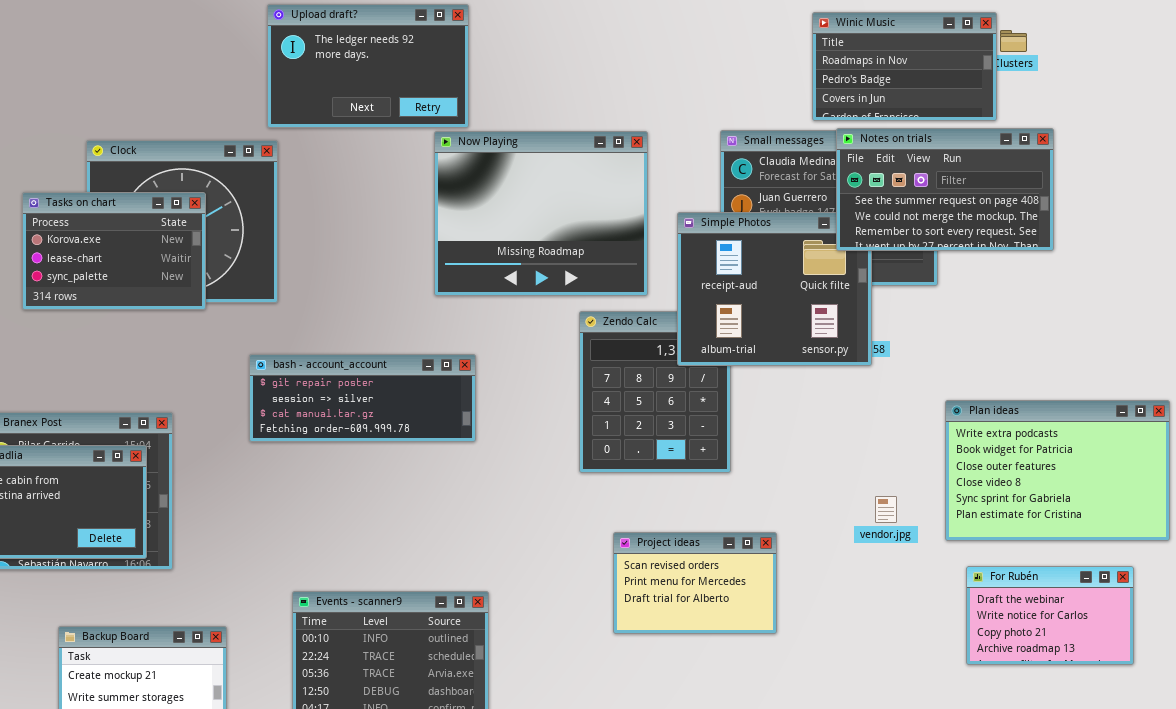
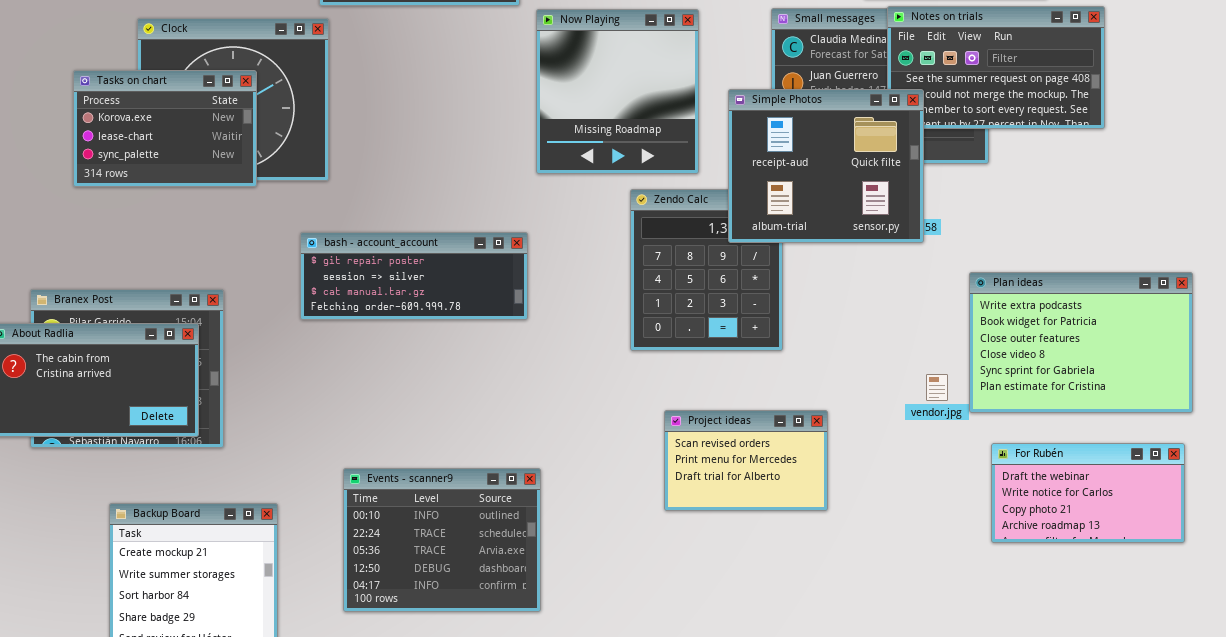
Now Playing: [434,131,648,296] -> [536,9,699,174], resized
Simple Photos: [677,212,872,366] -> [728,89,924,243], raised
Plan ideas: [945,400,1170,541] -> [969,272,1193,413], moved
For Rubén: [966,566,1134,665] -> [991,443,1185,543], resized

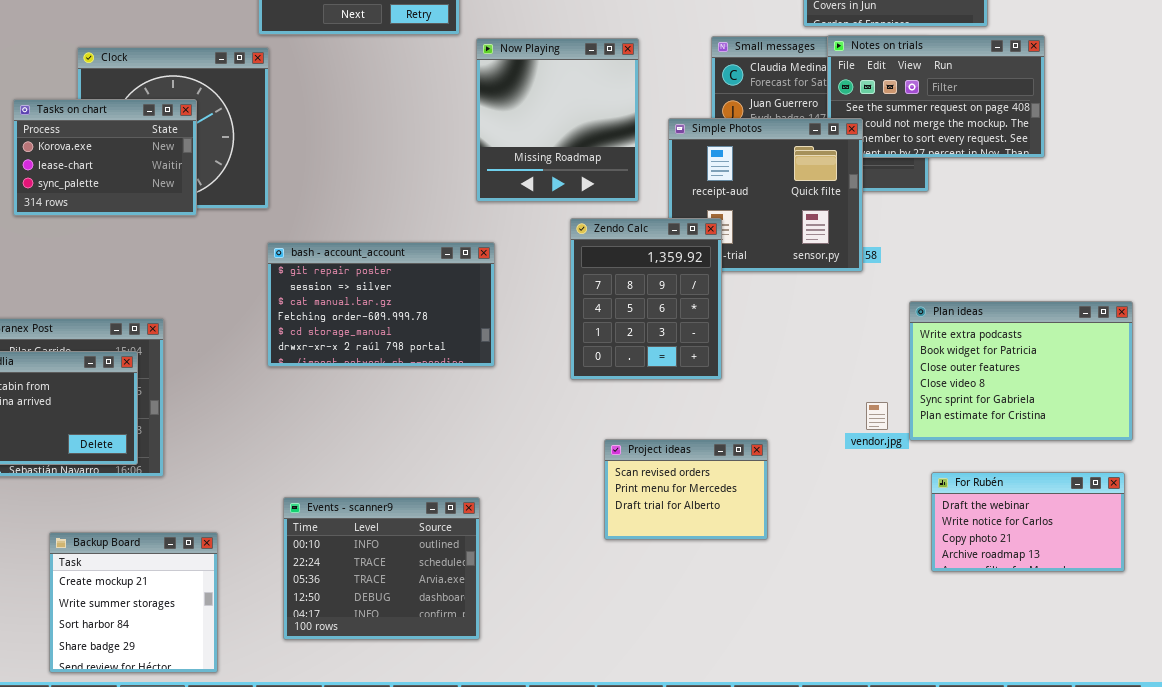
Zendo Calc: [630,189,783,351] -> [570,218,722,380], raised
bash - account_account: [300,232,528,320] -> [267,242,495,367], moved, resized

